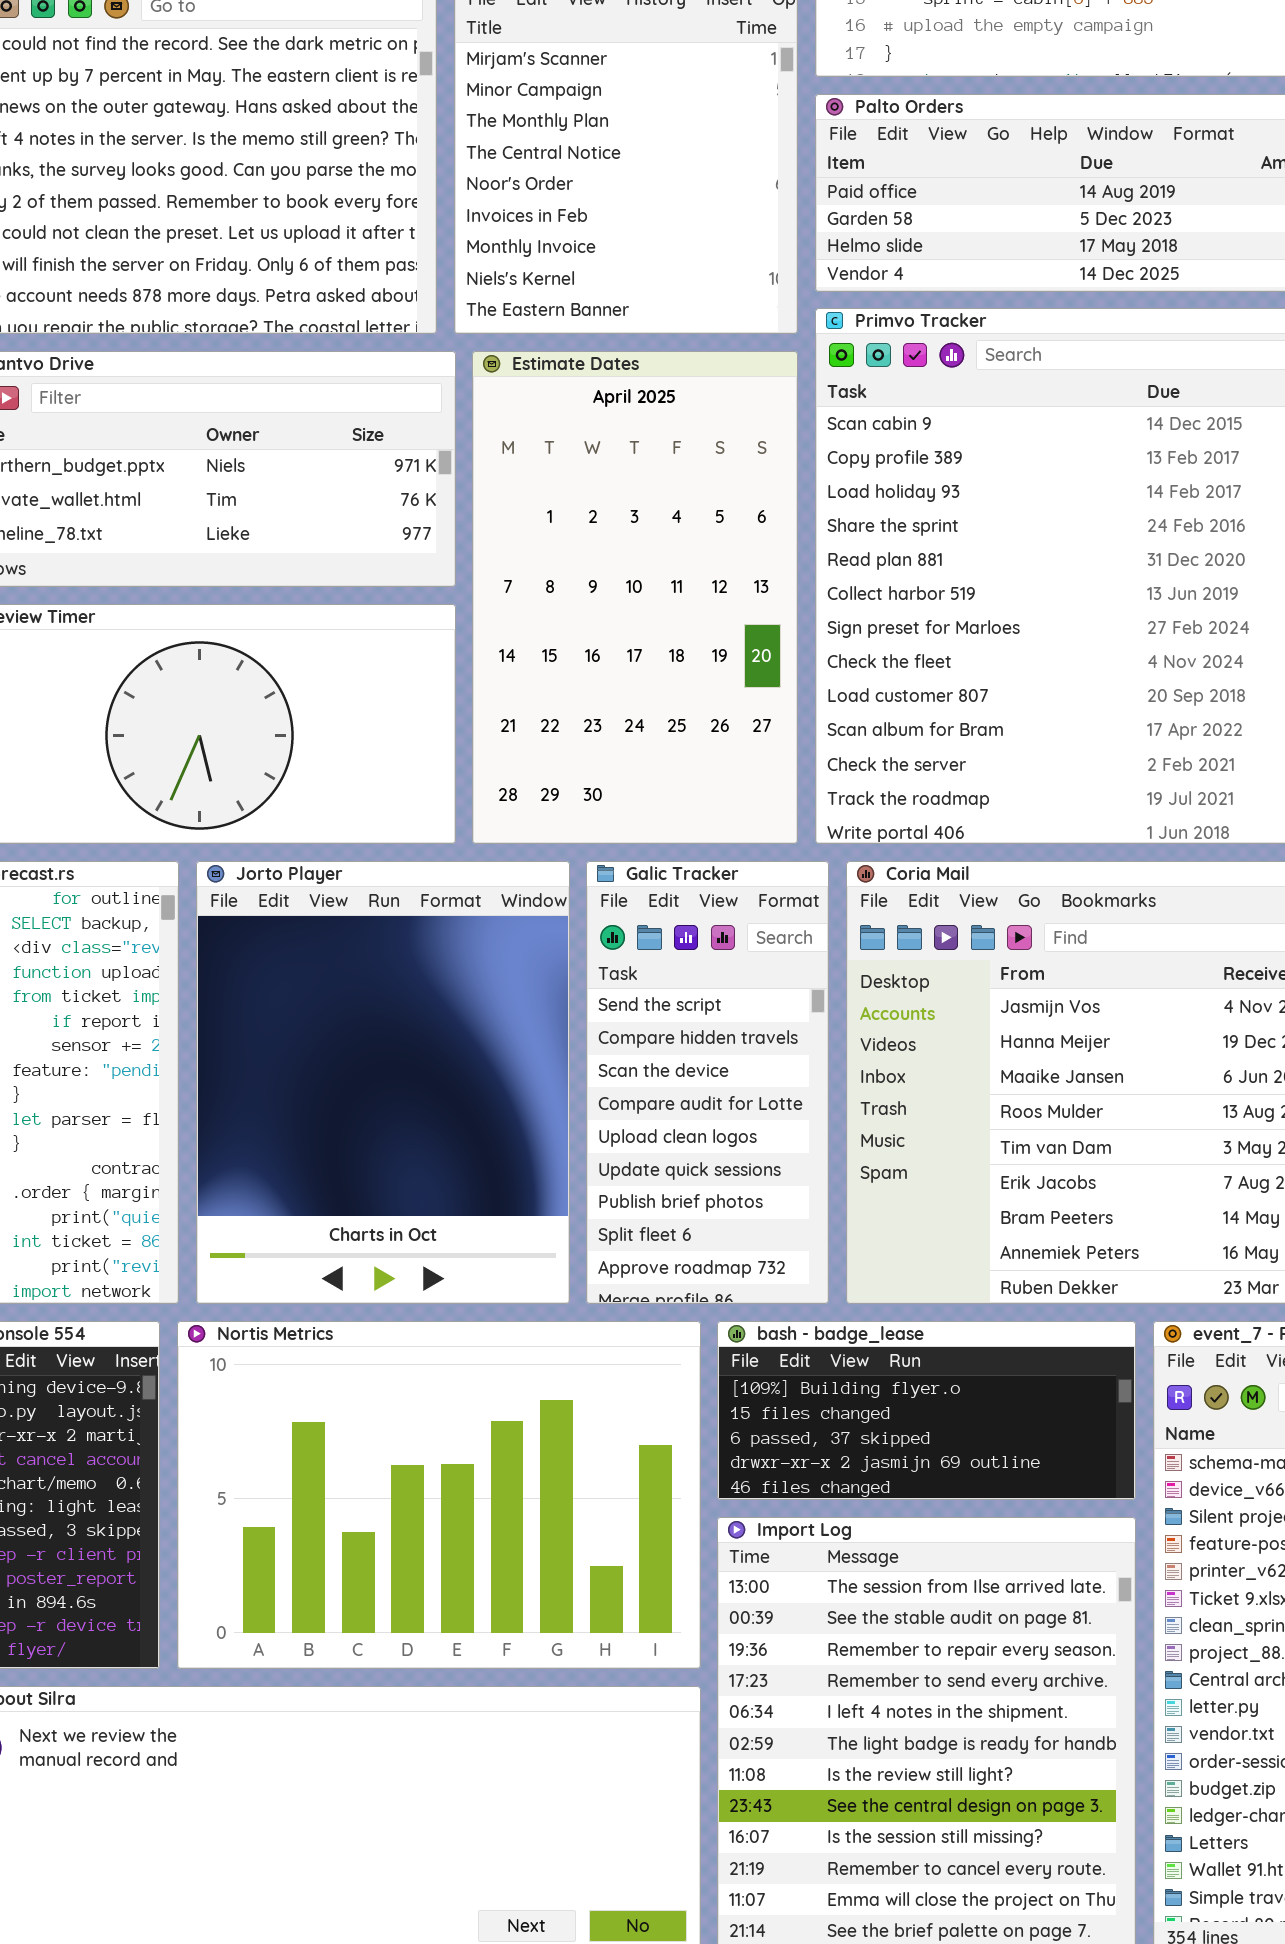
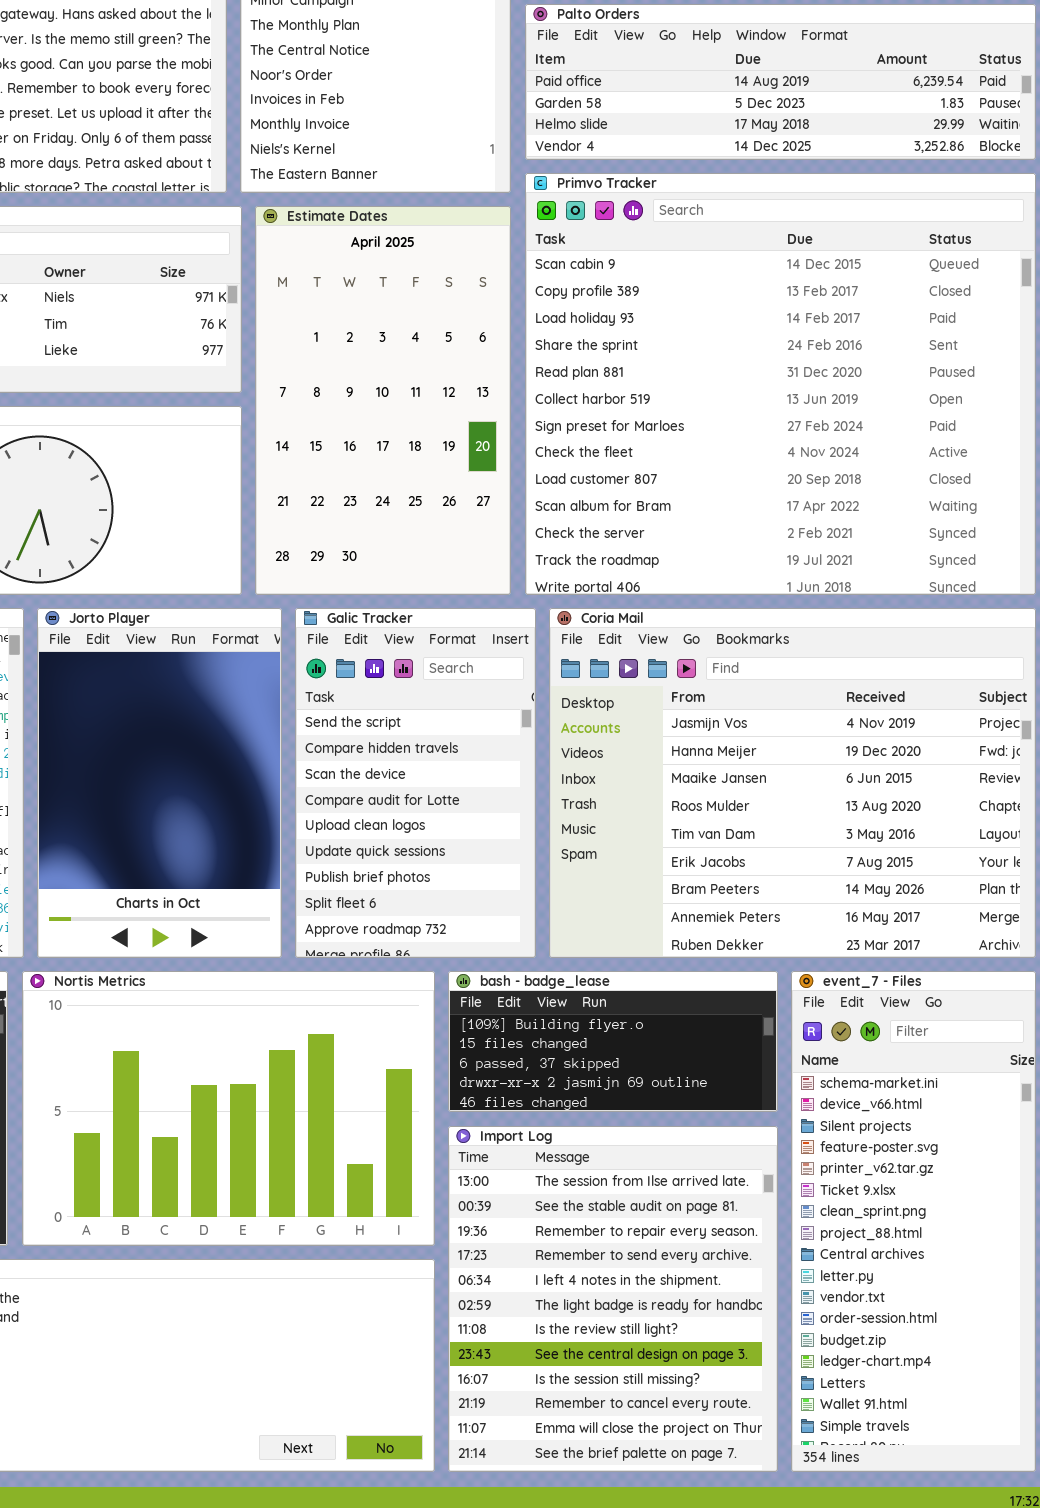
Jorto Player: [196,861,570,1304] -> [37,608,282,958], resized
Galic Tracker: [586,861,829,1304] -> [295,608,536,958], resized

